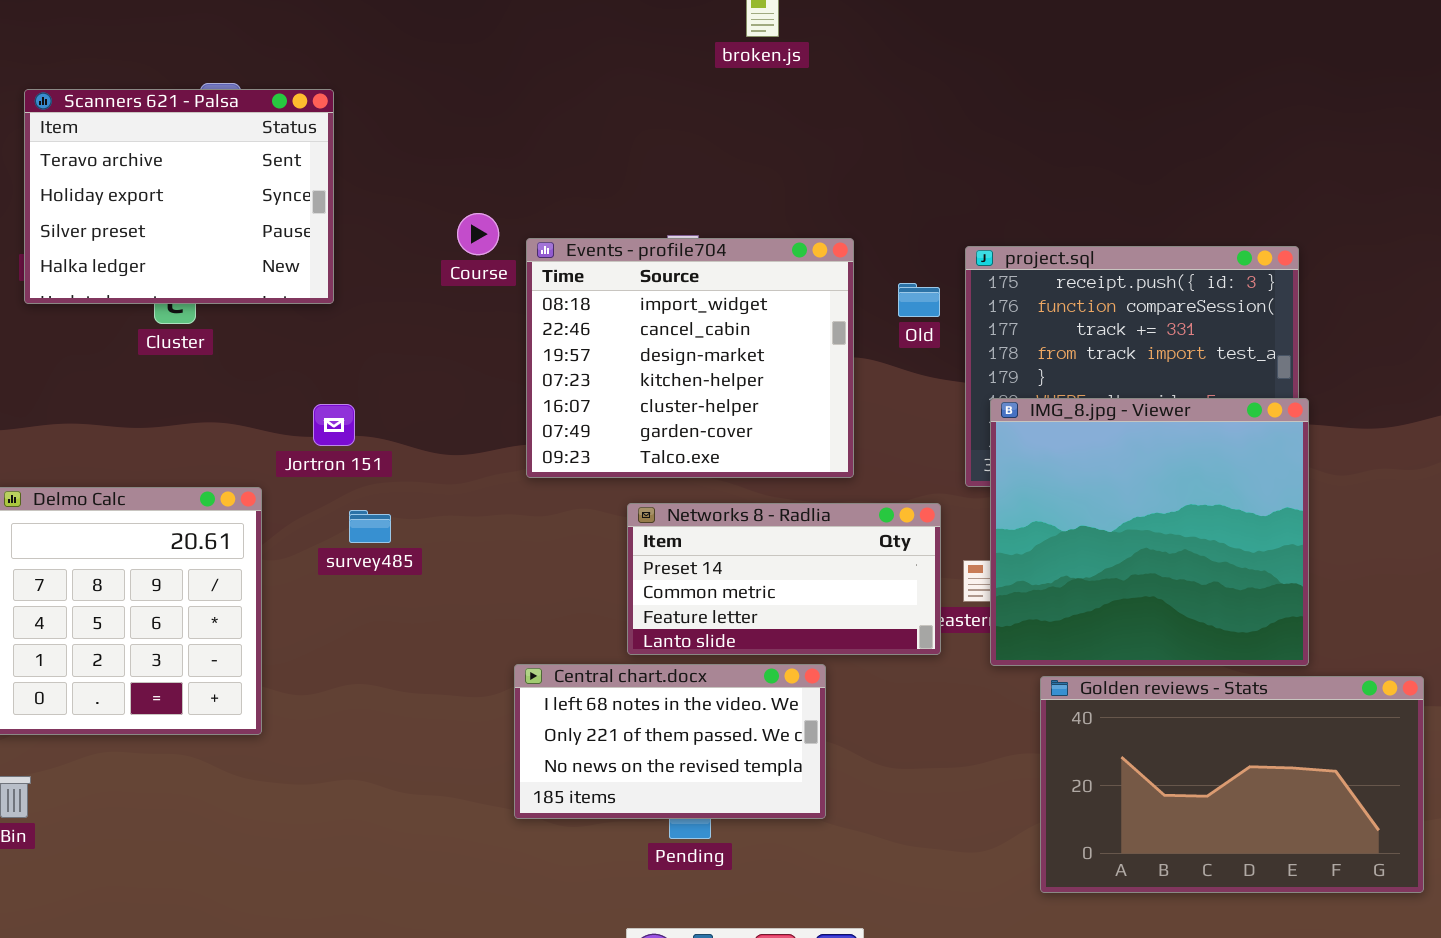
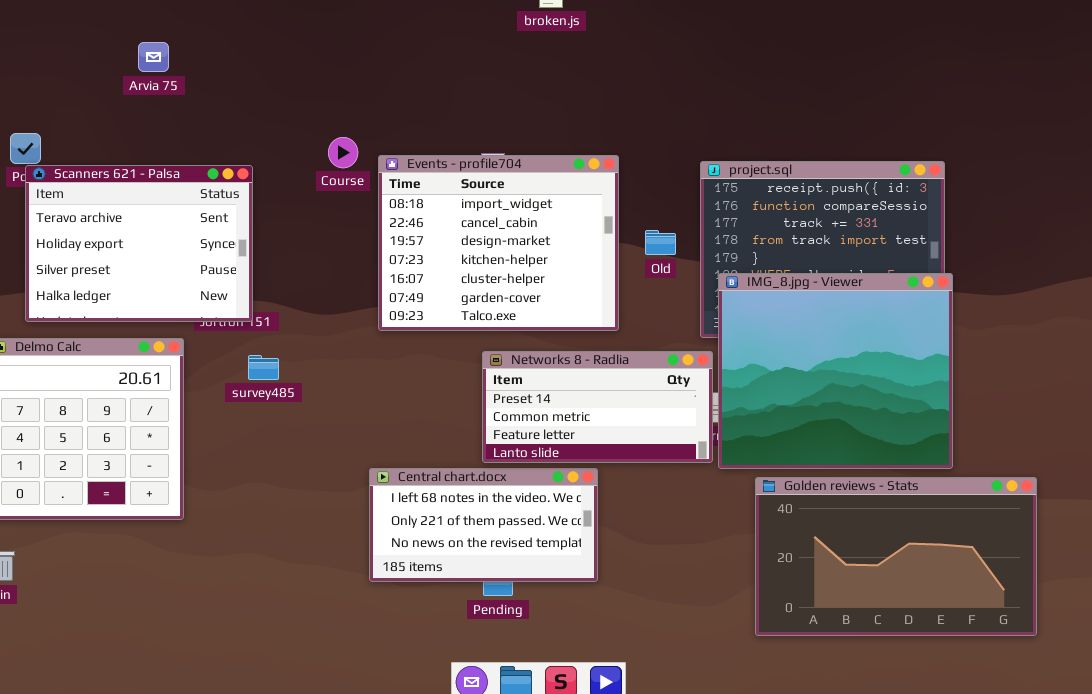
Scanners 621 - Palsa: [24,89,334,304] -> [25,165,253,322], moved
Old: [898,283,940,317] -> [645,230,676,255], moved
Networks 8 - Radlia: [627,503,941,655] -> [482,351,713,463], moved

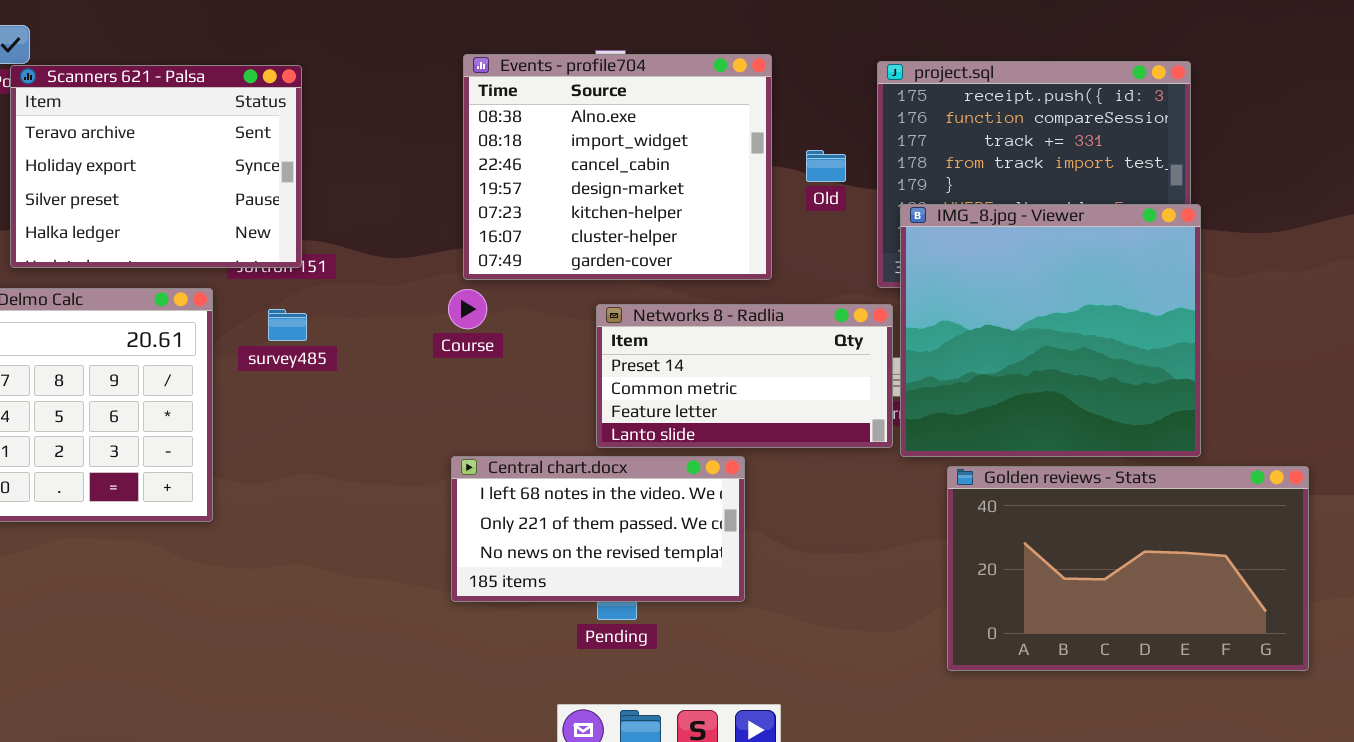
Course: [328,137,358,168] -> [448,289,487,329], moved
Events - profile704: [378,155,619,331] -> [463,54,772,280], scrolled up 1 row
survey485: [248,355,279,380] -> [268,309,307,341], moved

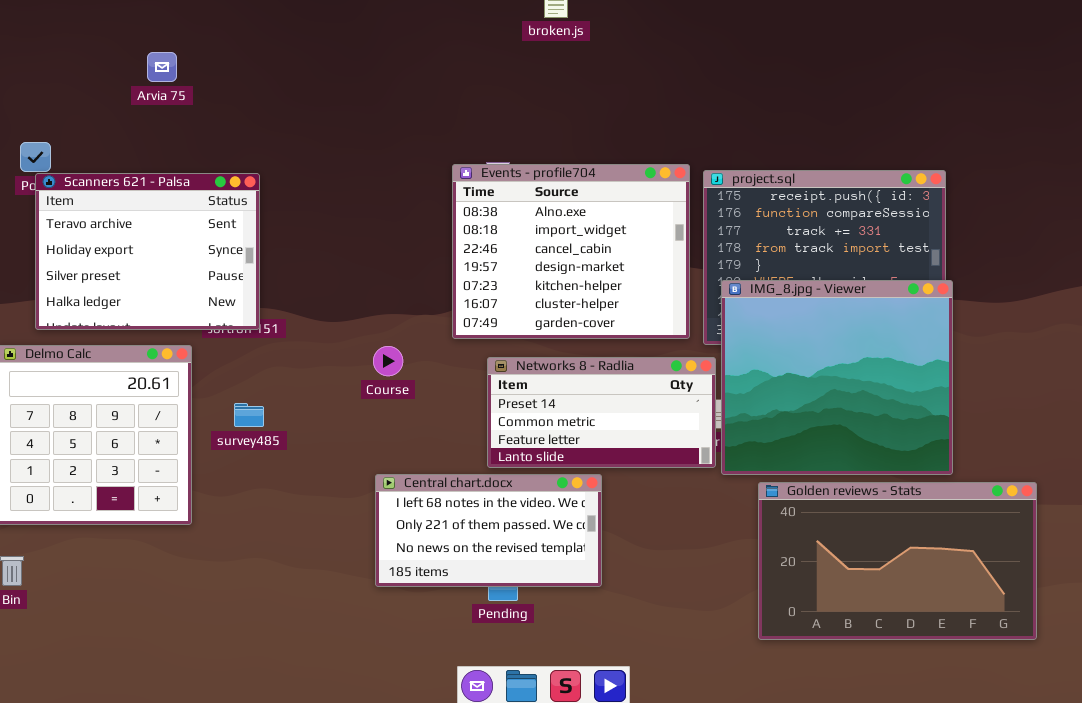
Events - profile704: [463,54,772,280] -> [452,164,690,339], moved
survey485: [268,309,307,341] -> [234,403,264,427], moved

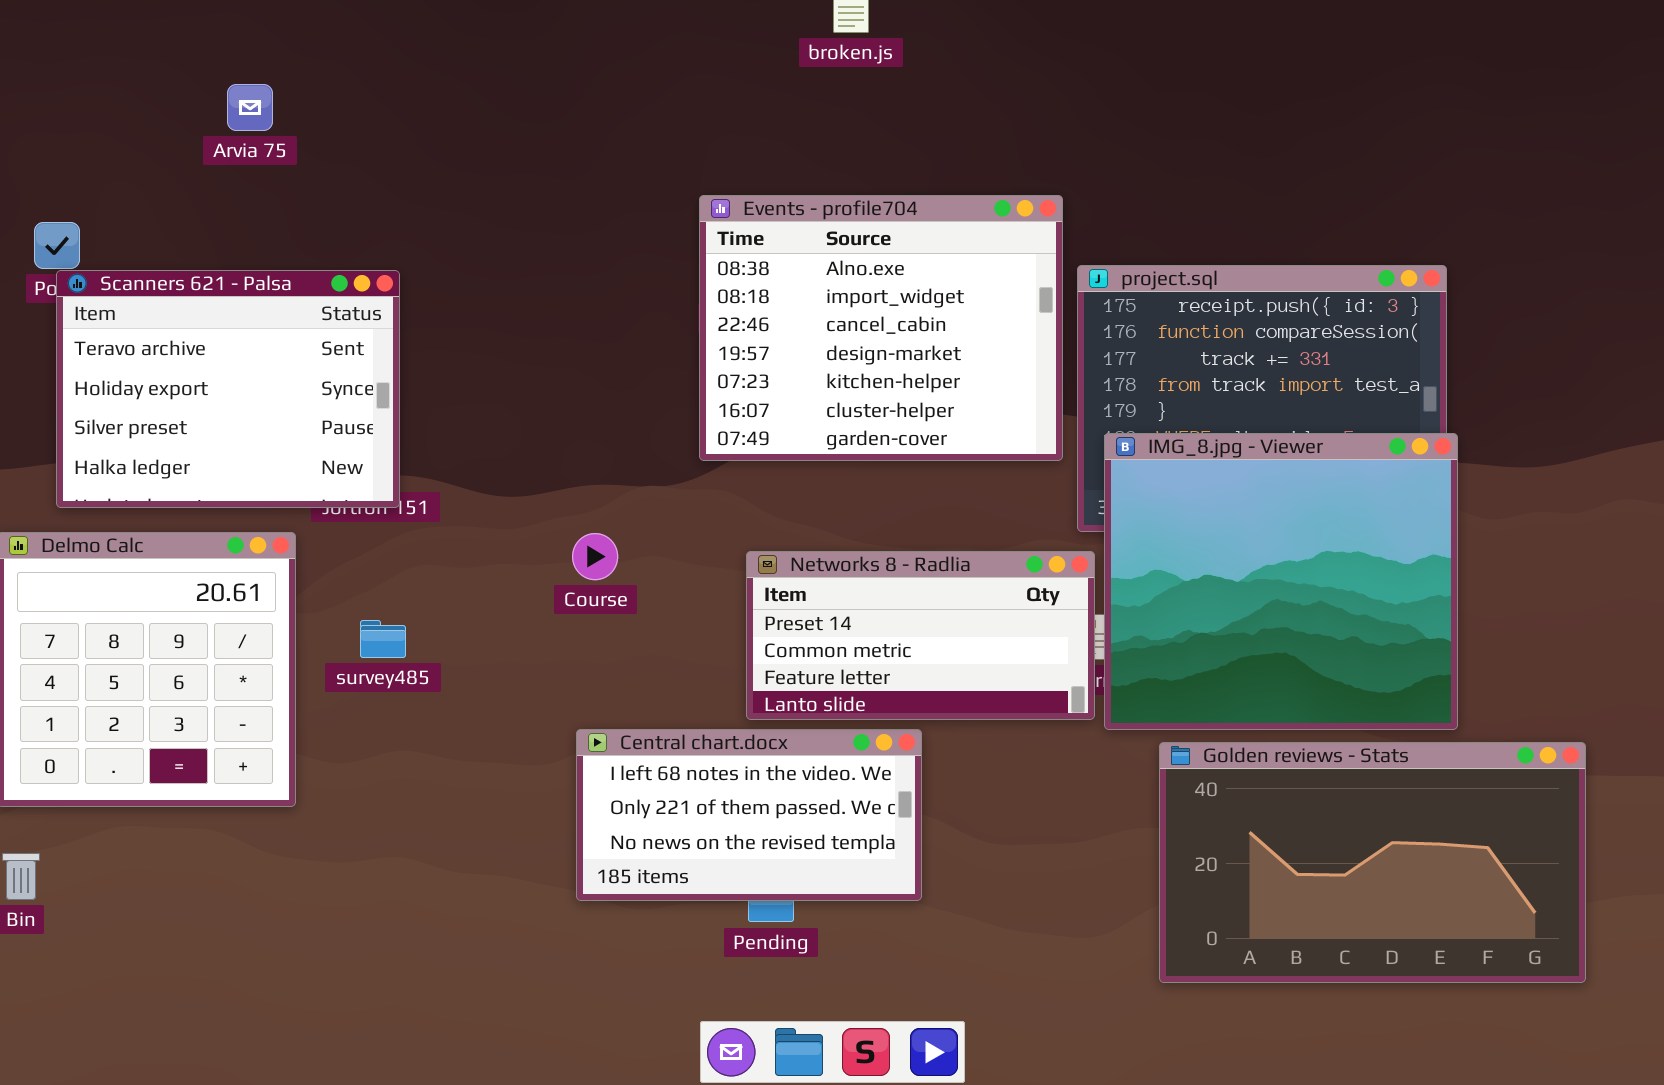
Events - profile704: [452,164,690,339] -> [699,195,1063,461], moved

